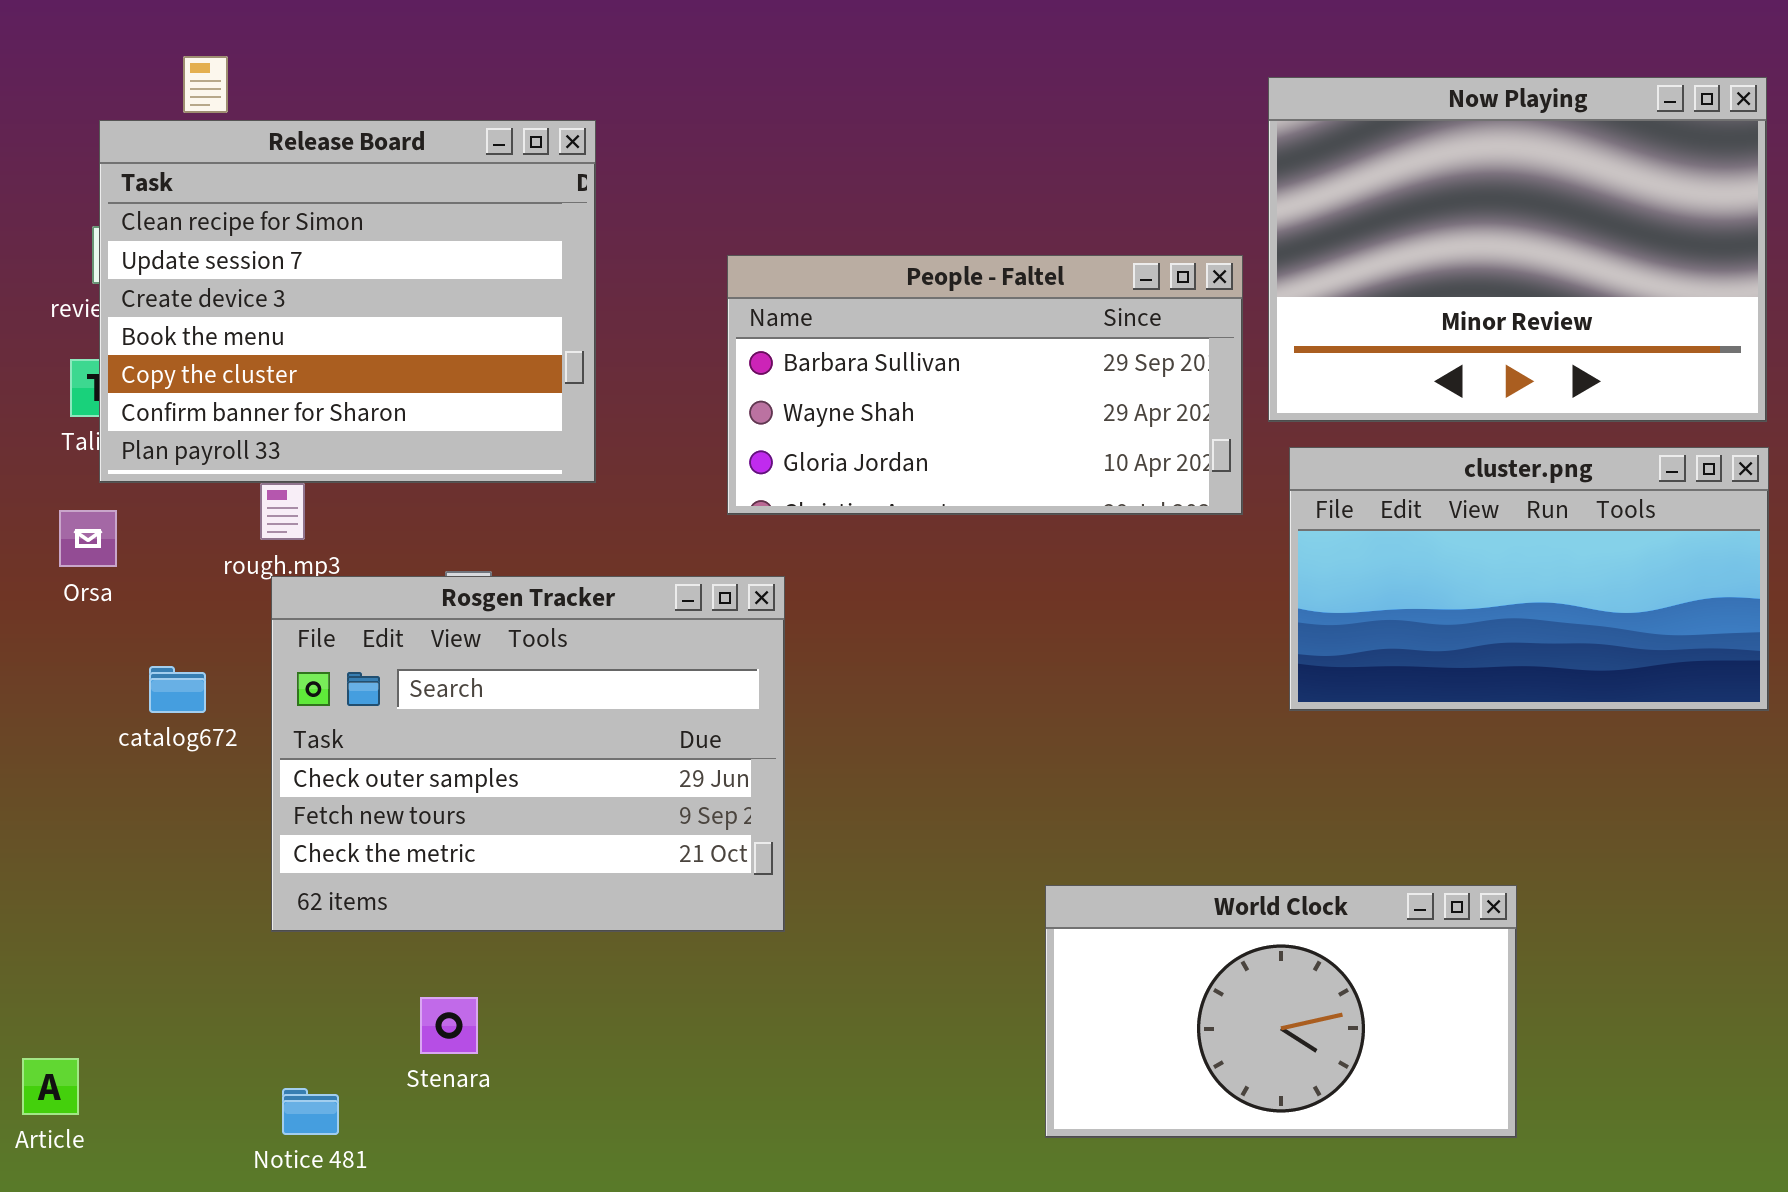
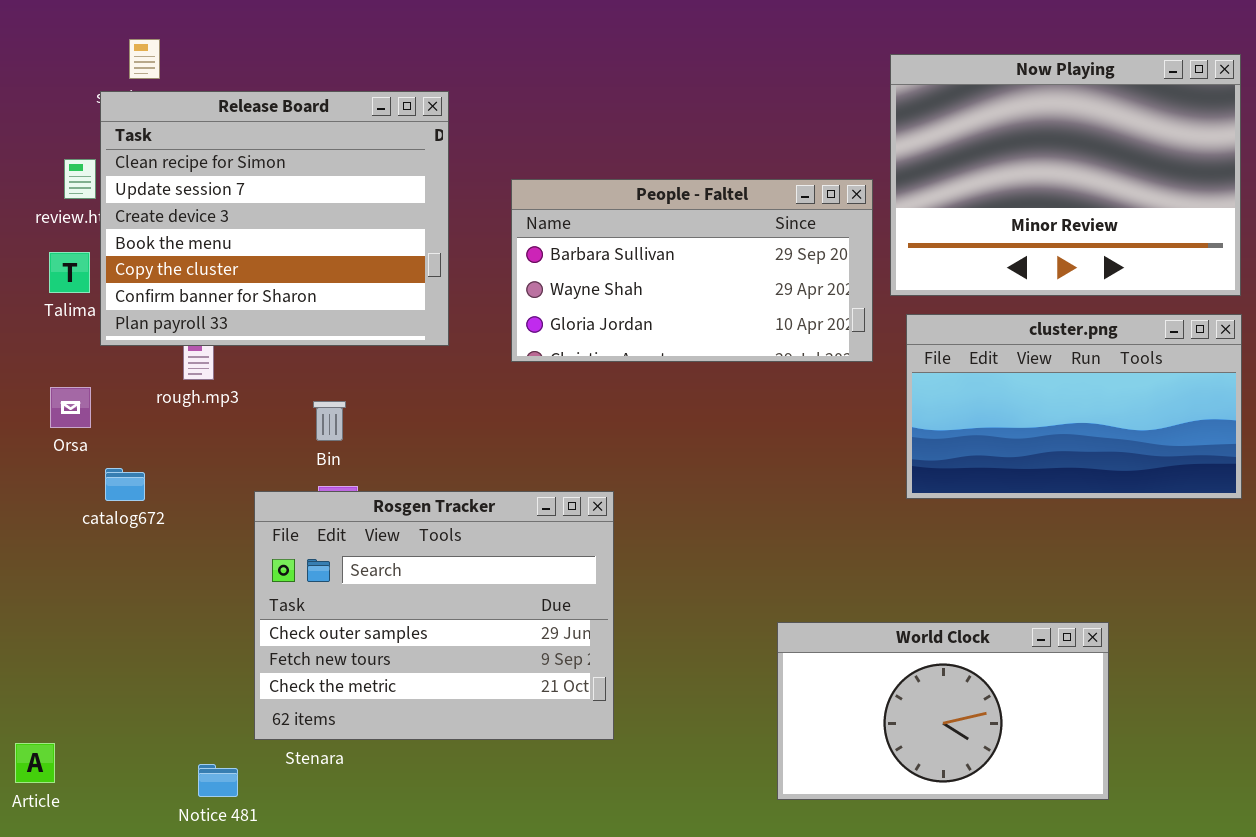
Release Board: [99,120,596,483] -> [100,91,449,346], moved
Orsa: [59,510,117,567] -> [50,387,91,428], moved
Rosgen Tracker: [271,576,785,932] -> [254,491,614,740], moved
World Clock: [1045,885,1517,1138] -> [777,622,1109,800], moved

